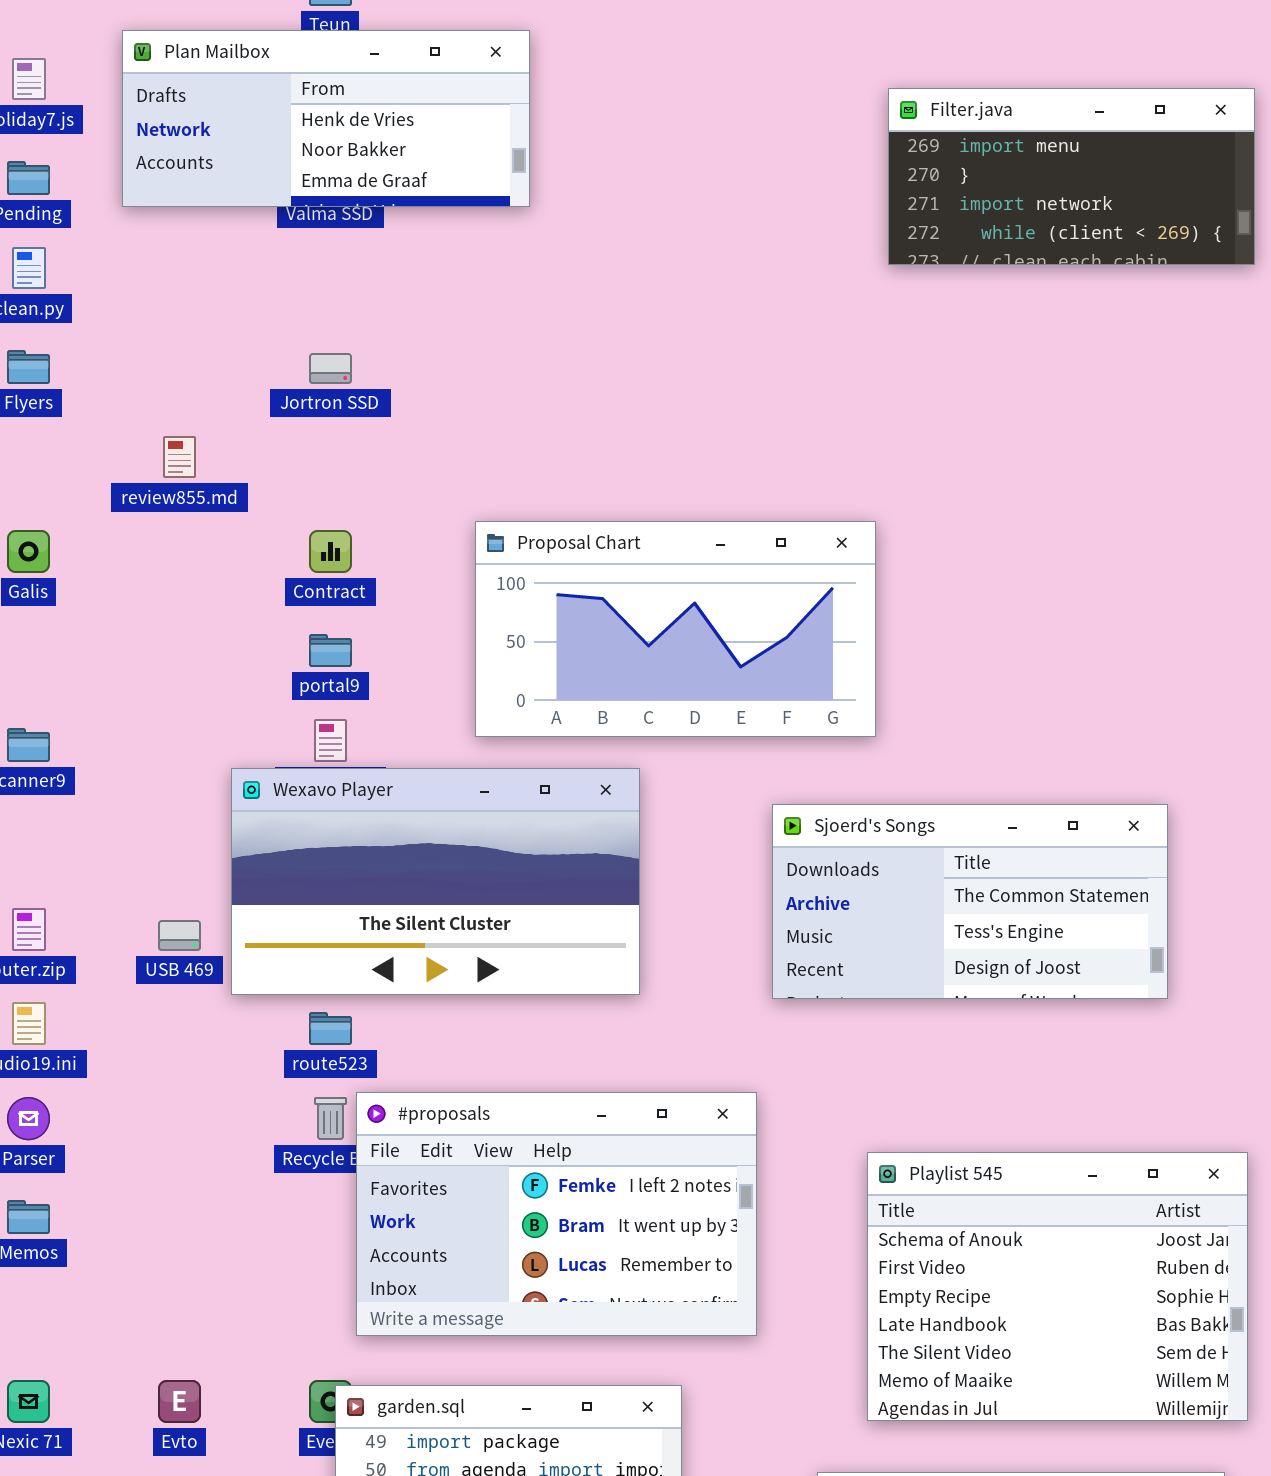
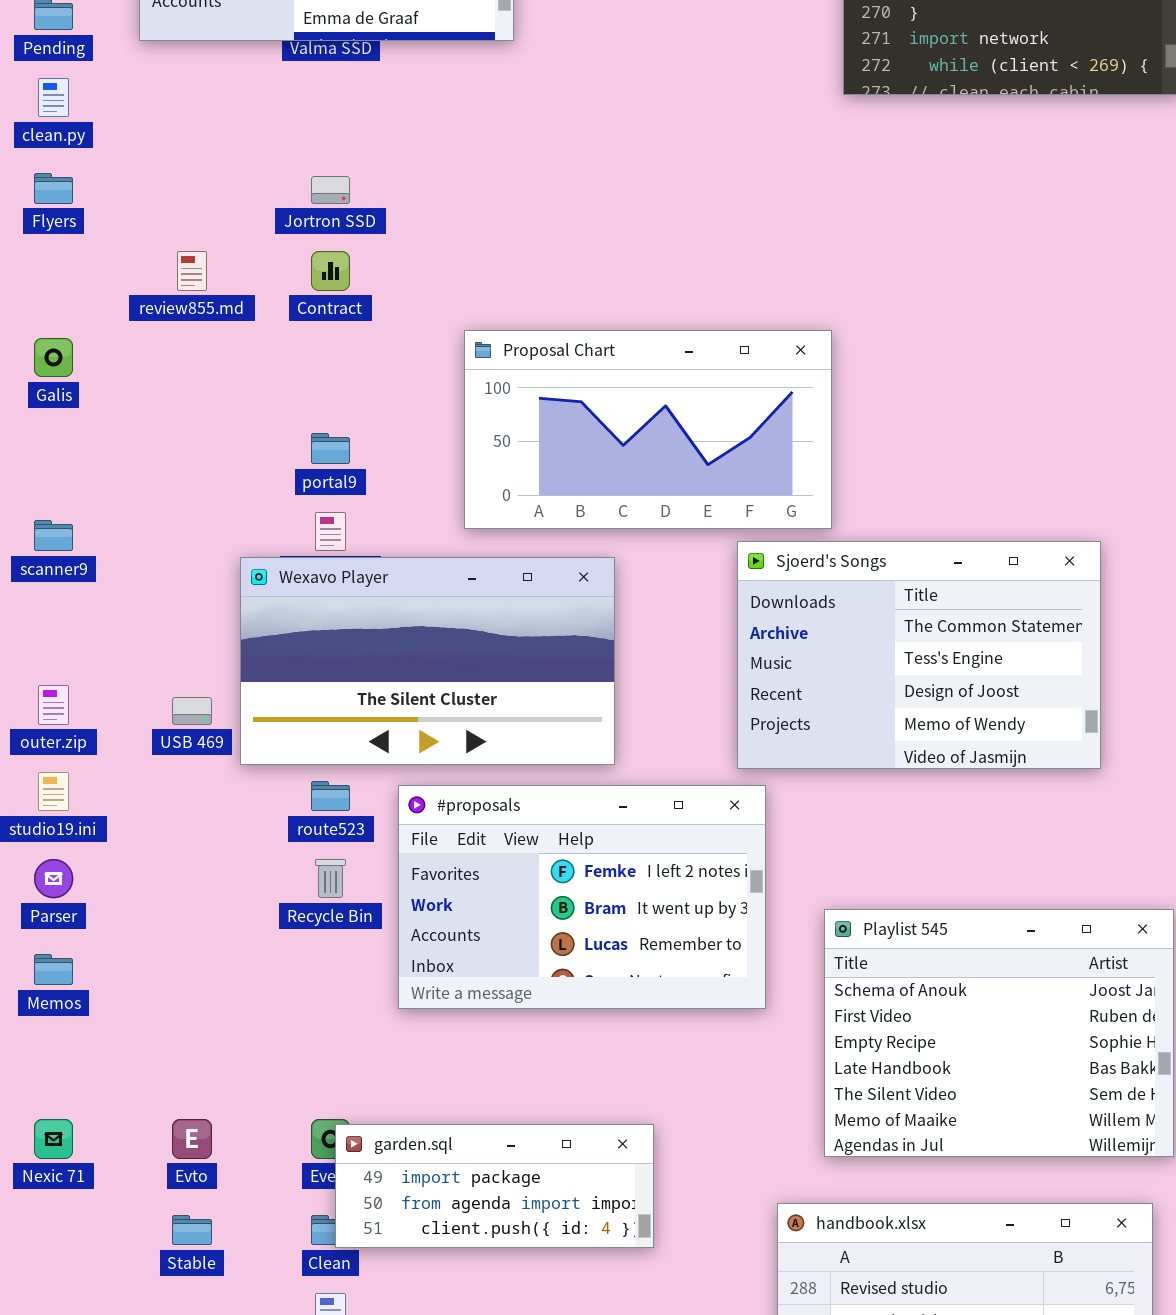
Contract: [309,530,352,573] -> [311,251,350,291], moved
Sjoerd's Songs: [772,804,1168,999] -> [737,541,1101,769], resized
#proposals: [356,1092,757,1336] -> [398,785,766,1009], moved

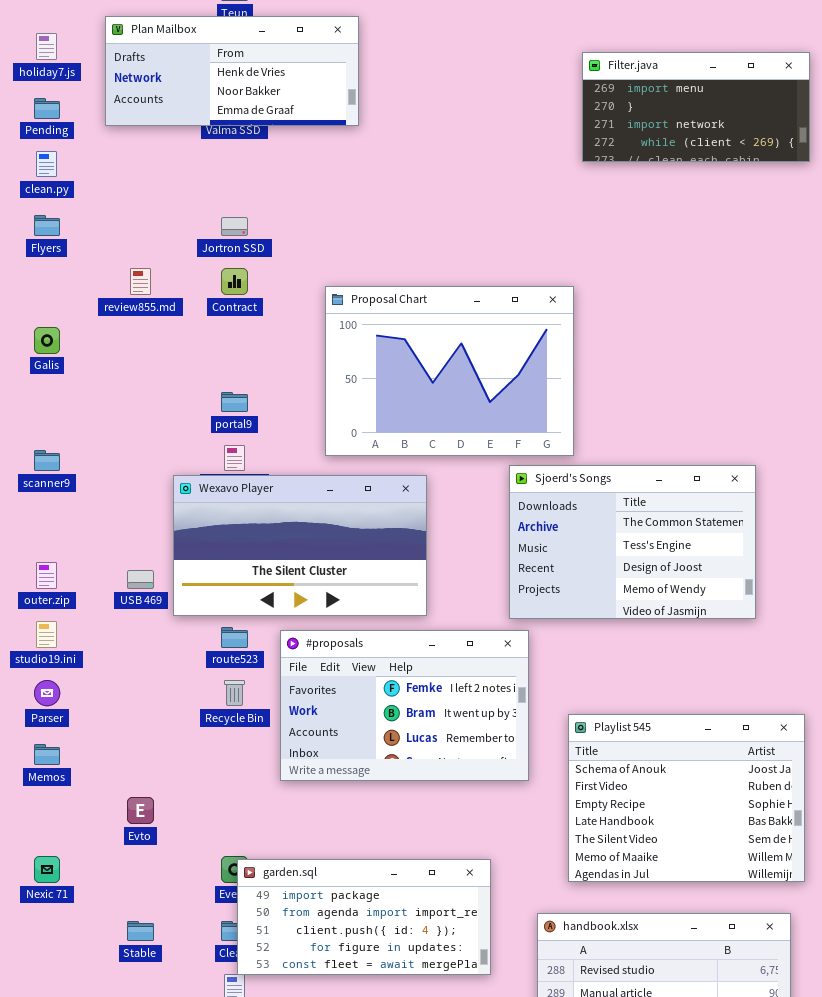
Proposal Chart: [464,330,832,529] -> [325,286,574,456], resized
Evto: [172,1119,212,1159] -> [127,797,154,824], moved
garden.sql: [335,1124,654,1248] -> [237,859,491,975], resized

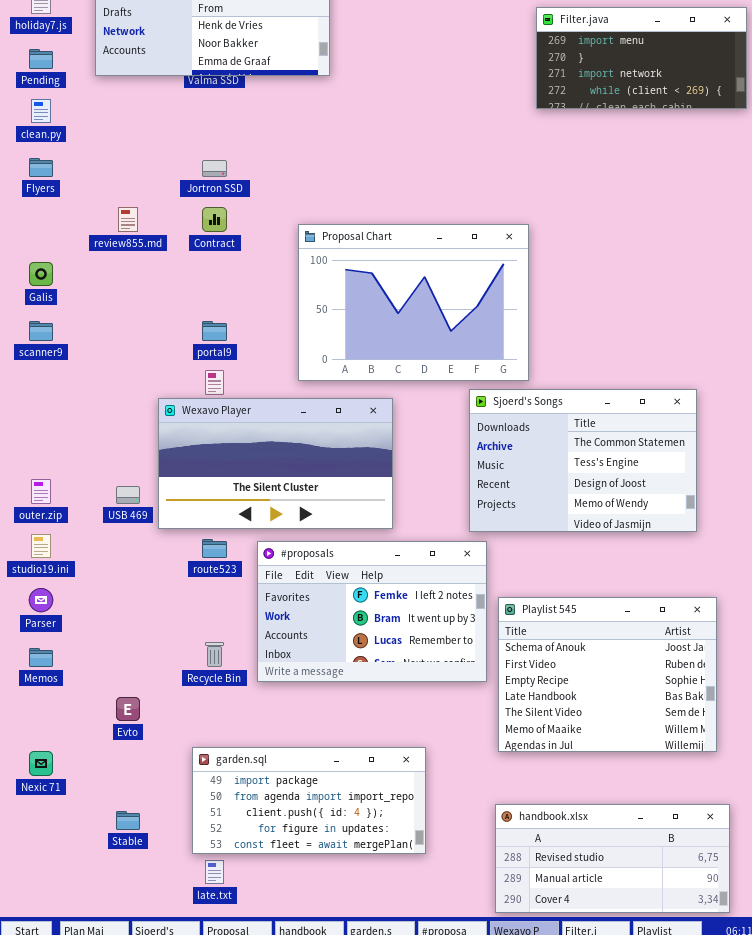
scanner9: [34,450,60,471] -> [29,321,53,341], moved
Recycle Bin: [224,680,245,706] -> [205,642,224,667], moved
Playlist 545: [568,714,805,882] -> [498,597,717,752], moved
garden.sql: [237,859,491,975] -> [192,747,426,854], moved

